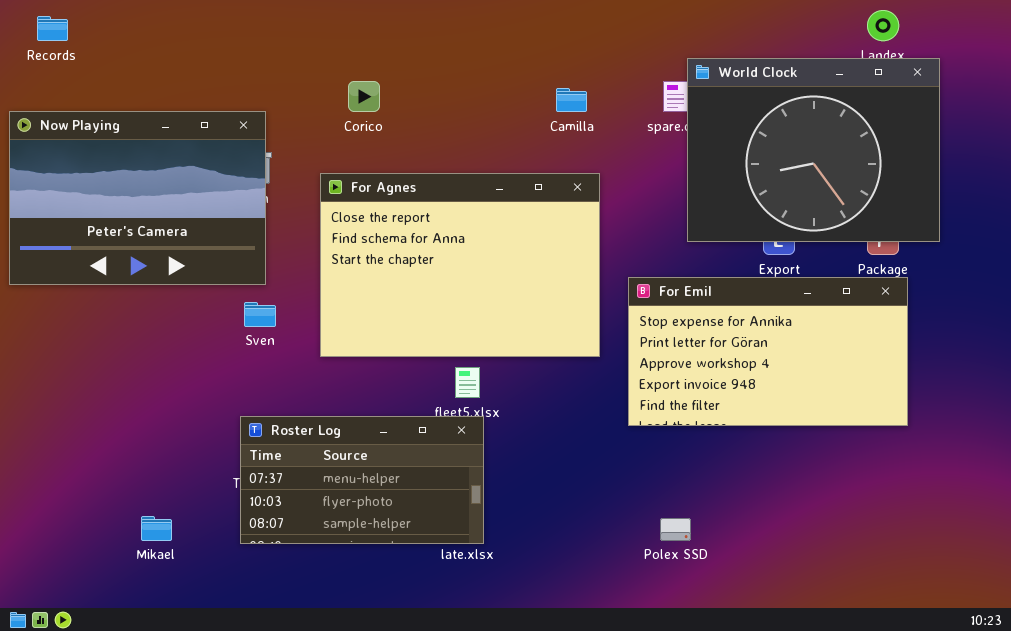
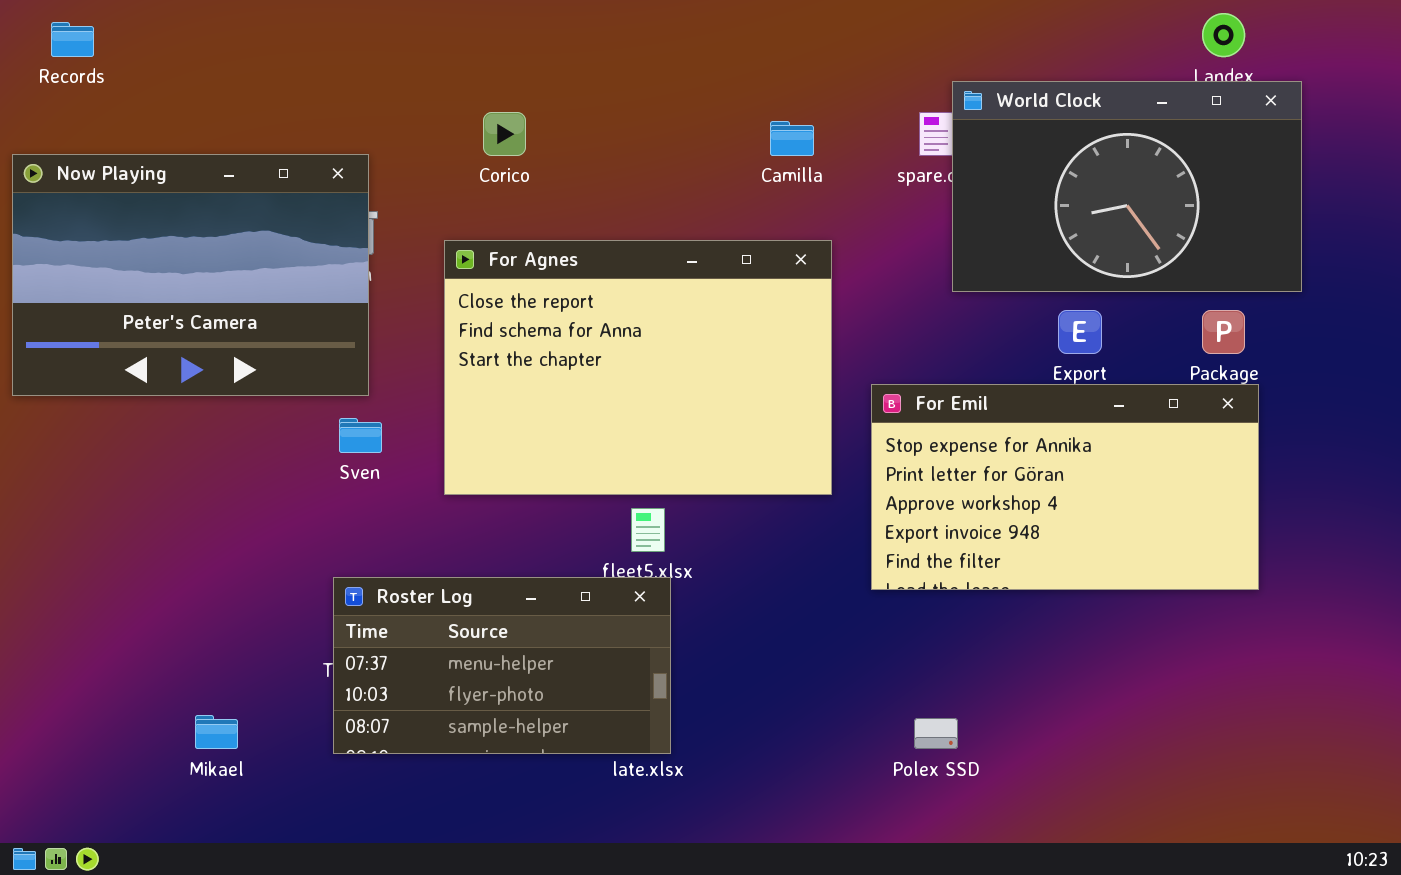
World Clock: [687,58,940,242] -> [952,81,1302,292], resized

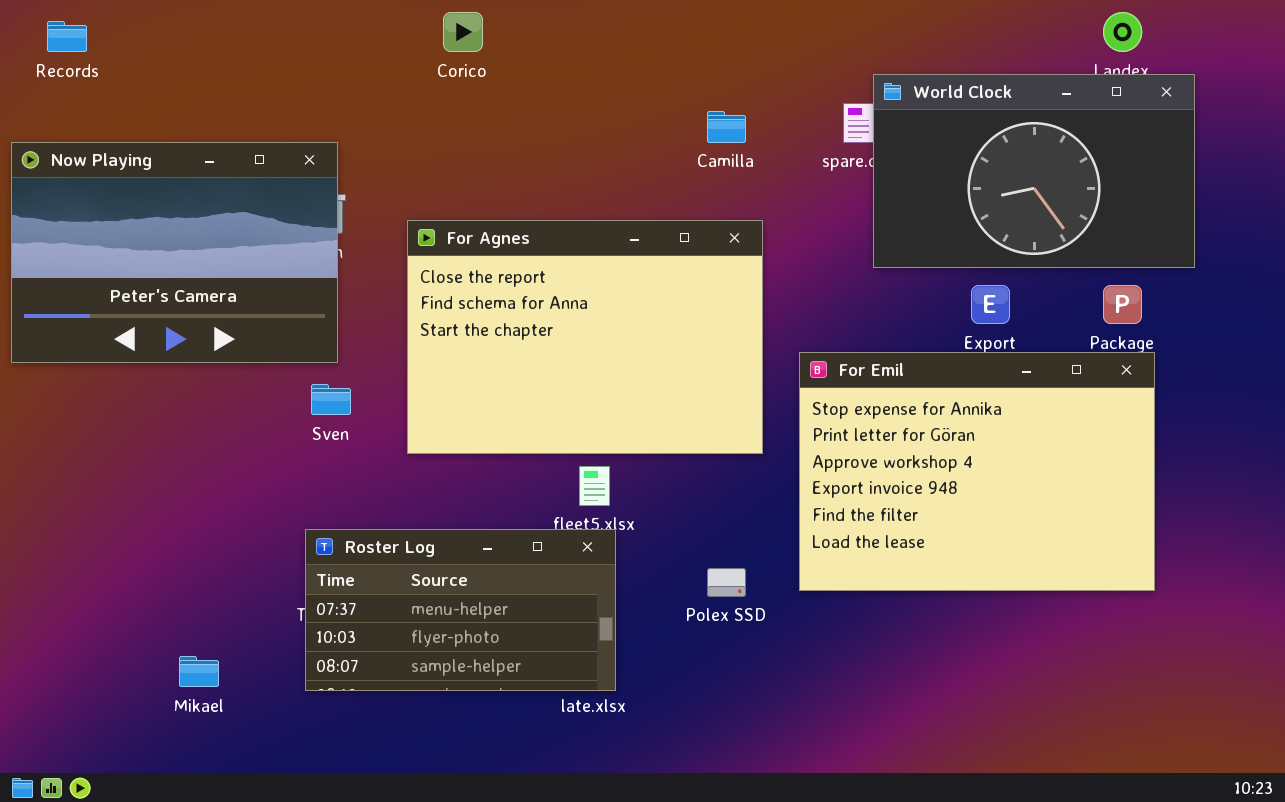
Corico: [483,112,526,156] -> [443,12,483,52], moved
For Emil: [871,384,1259,590] -> [799,352,1155,591], resized
Polex SSD: [914,718,958,749] -> [707,568,746,597], moved

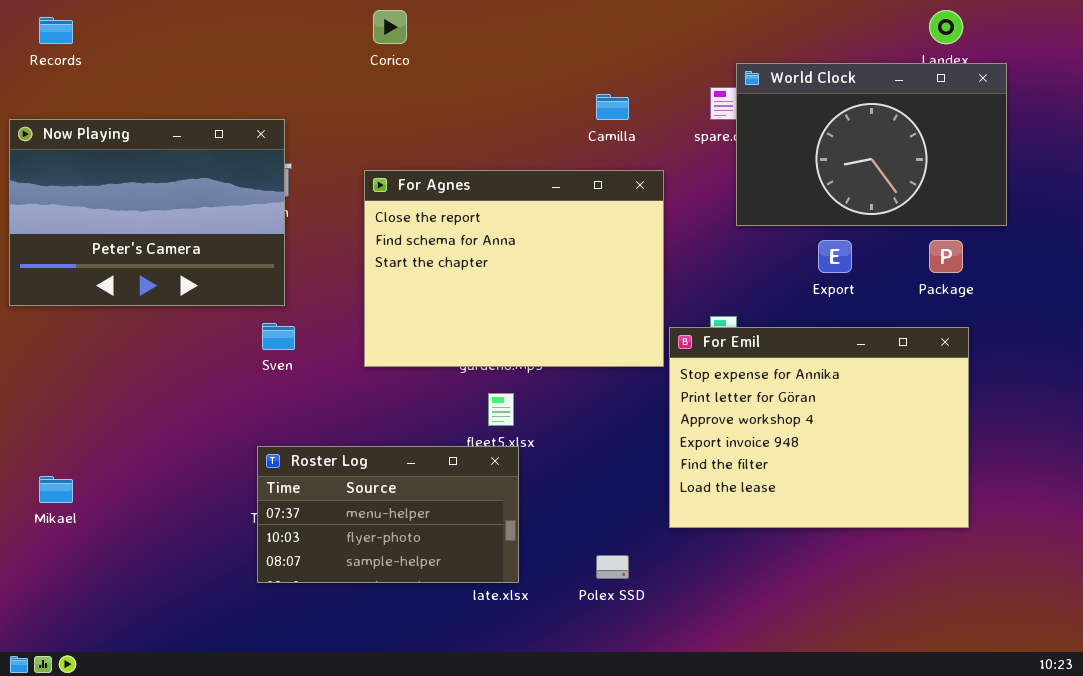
For Agnes: [407,220,763,454] -> [364,170,664,367], moved
For Emil: [799,352,1155,591] -> [669,327,969,528], moved
Polex SSD: [707,568,746,597] -> [596,555,629,579], moved
Mikael: [179,656,219,687] -> [39,476,73,503], moved

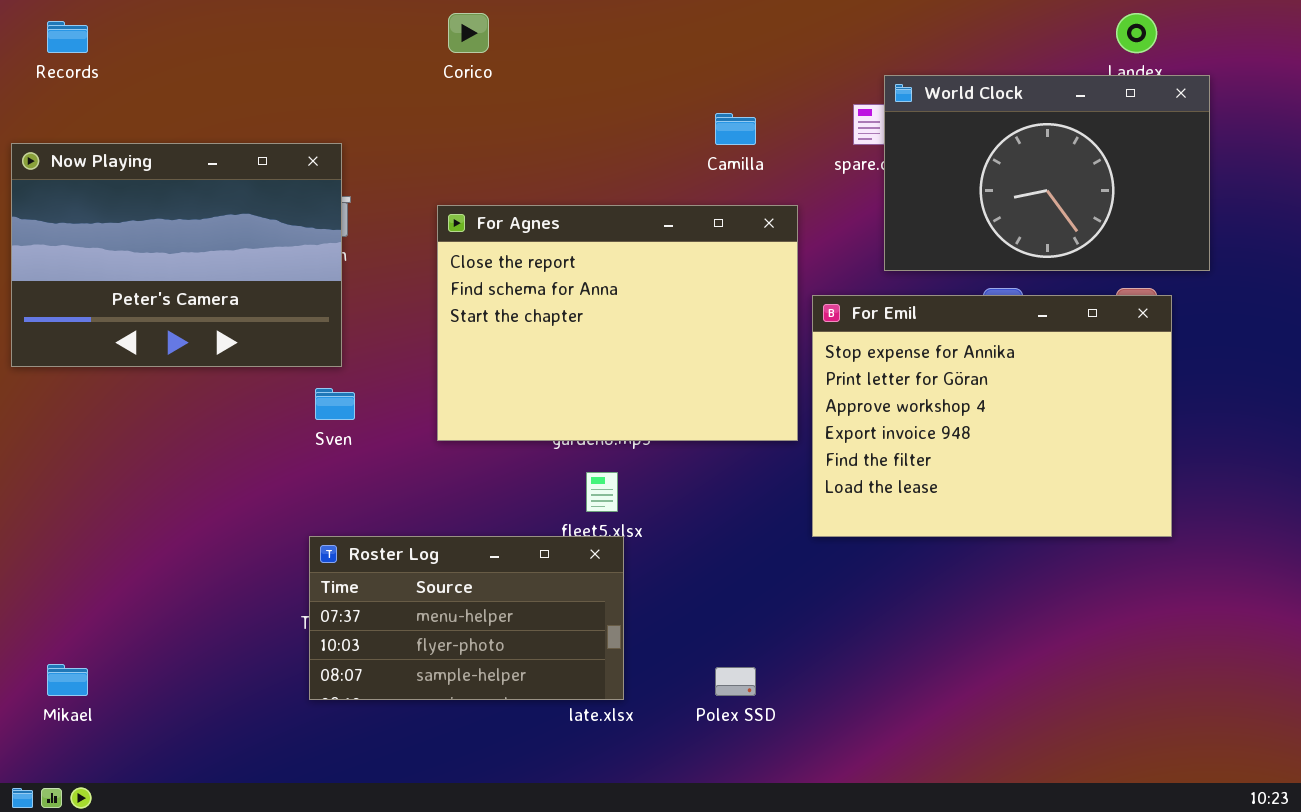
For Emil: [669,327,969,528] -> [812,295,1172,537], moved
Mikael: [39,476,73,503] -> [47,664,88,696], moved

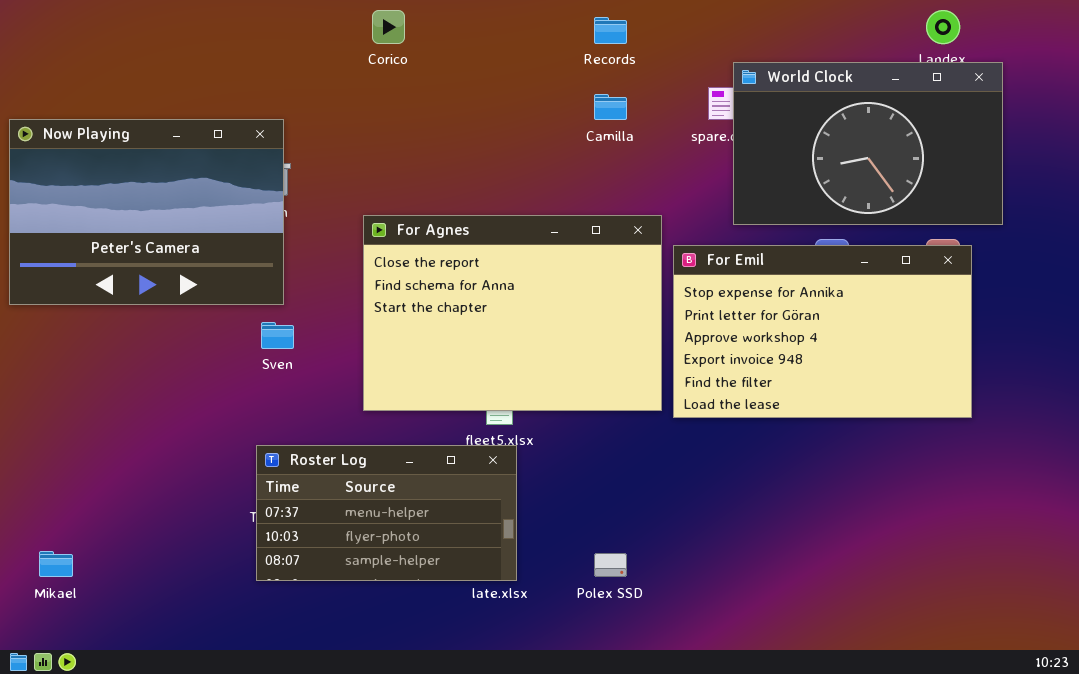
Records: [47,21,88,53] -> [594,17,627,44], moved
For Agnes: [437,205,798,441] -> [363,215,662,411], moved
For Emil: [812,295,1172,537] -> [673,245,972,418], resized

